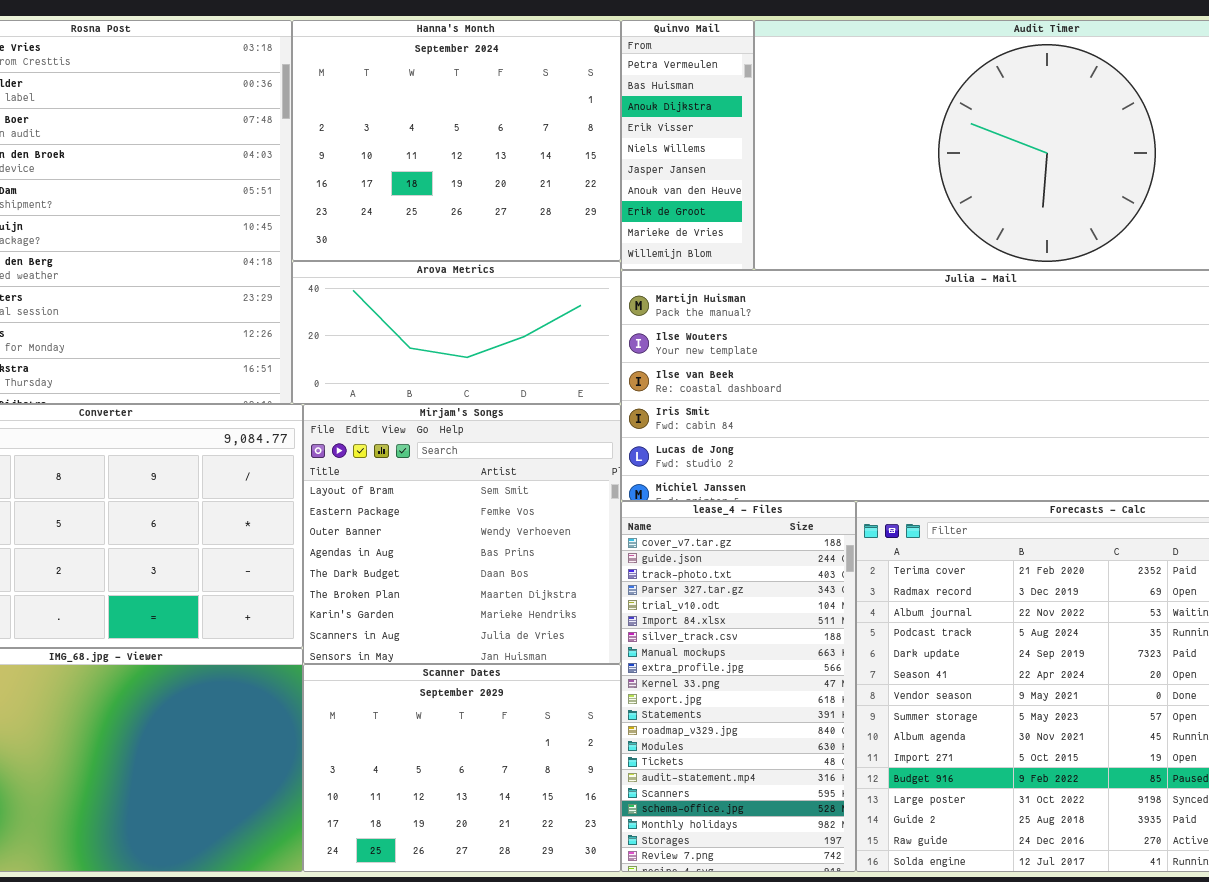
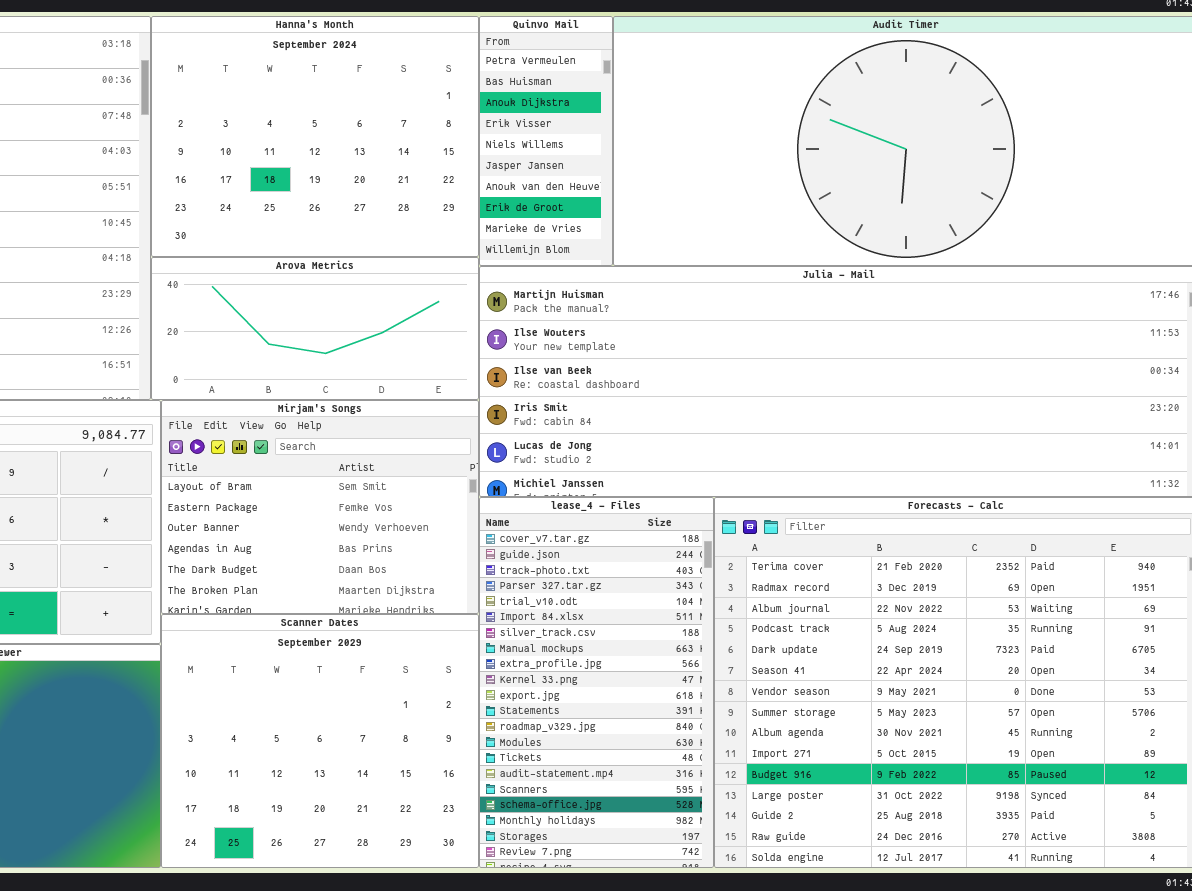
Mirjam's Songs: [303,404,621,664] -> [161,400,479,614], resized
Scanner Dates: [303,664,621,872] -> [161,614,479,868], resized

